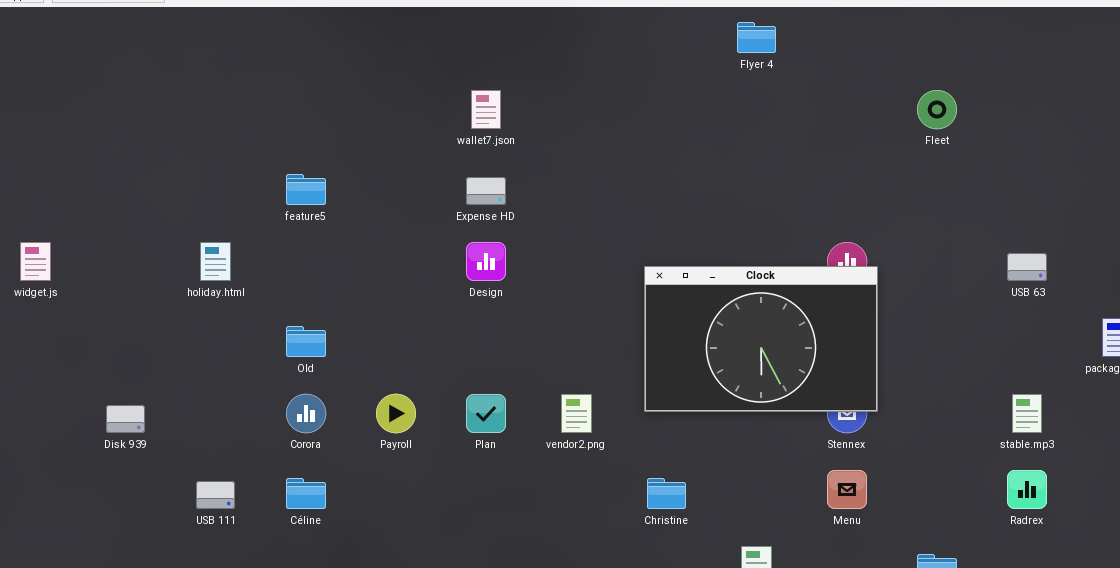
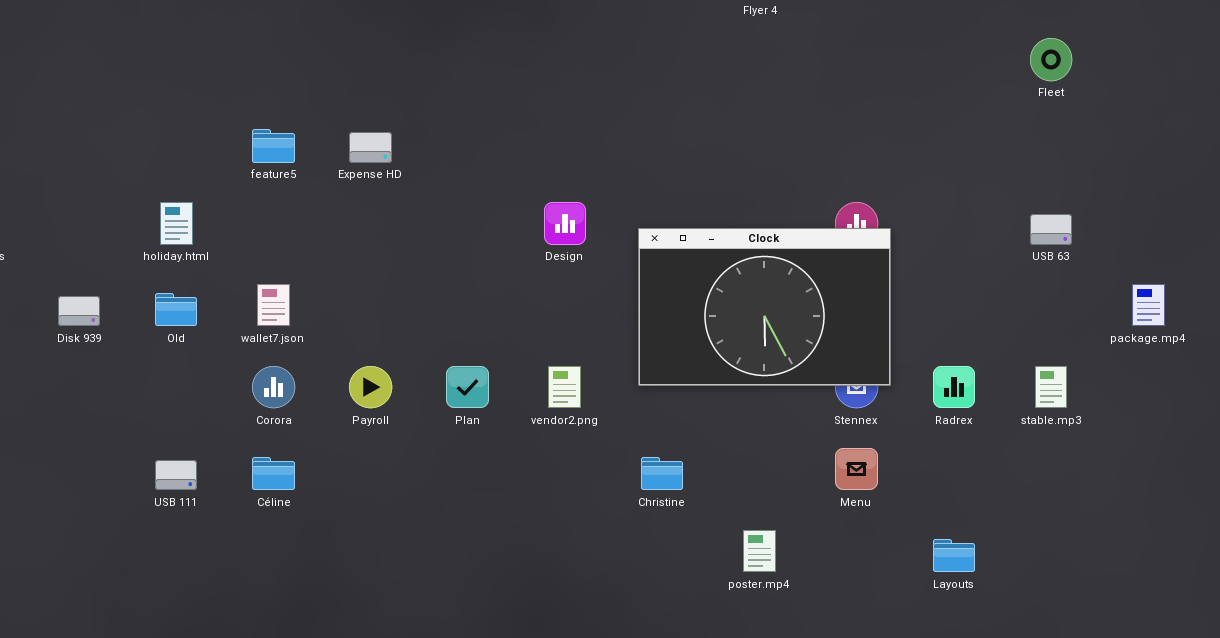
wallet7.json: [471,90,501,129] -> [257,284,290,326], moved
Fleet: [917,90,957,129] -> [1030,38,1072,81], moved
Expense HD: [466,177,506,205] -> [349,132,392,163], moved
Design: [466,242,506,281] -> [544,202,586,245], moved
Old: [286,326,326,357] -> [155,293,197,326], moved
Disk 939: [106,405,145,433] -> [58,296,100,326], moved
Radrex: [1007,470,1047,509] -> [933,366,975,408], moved

